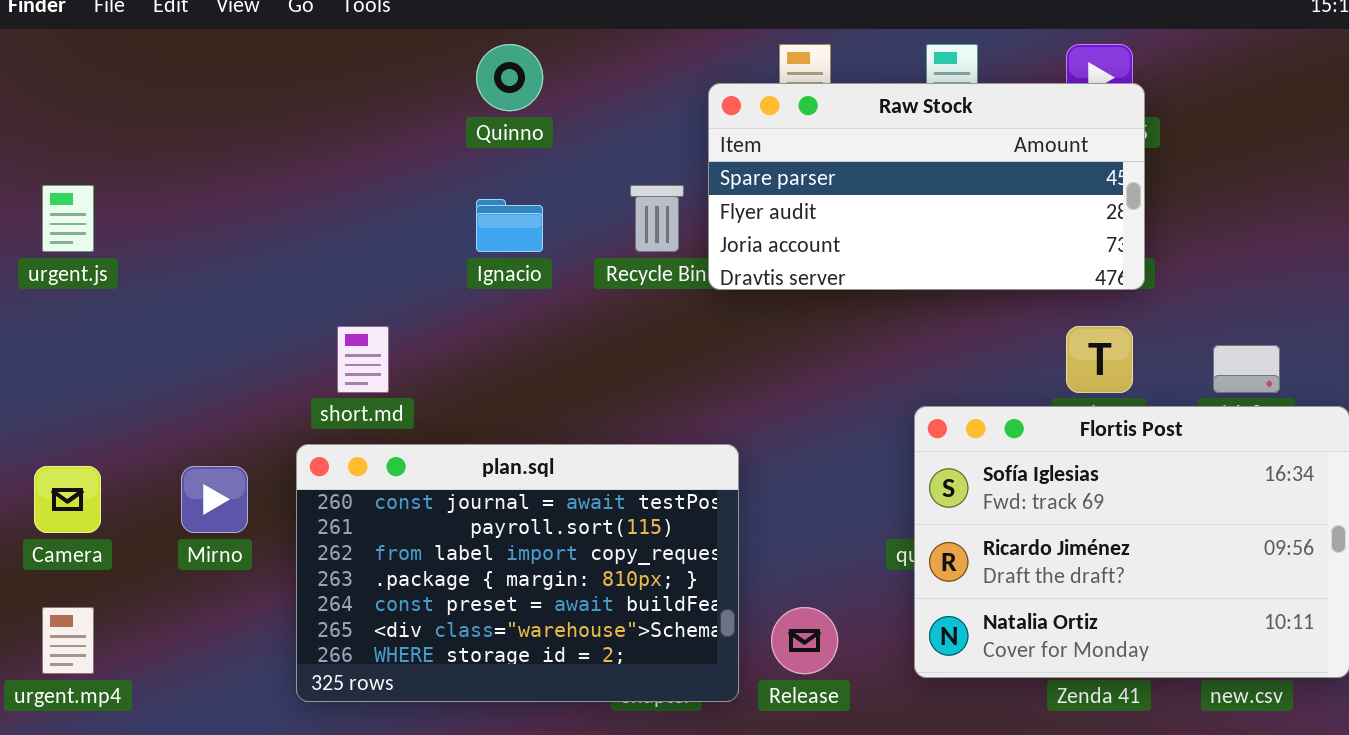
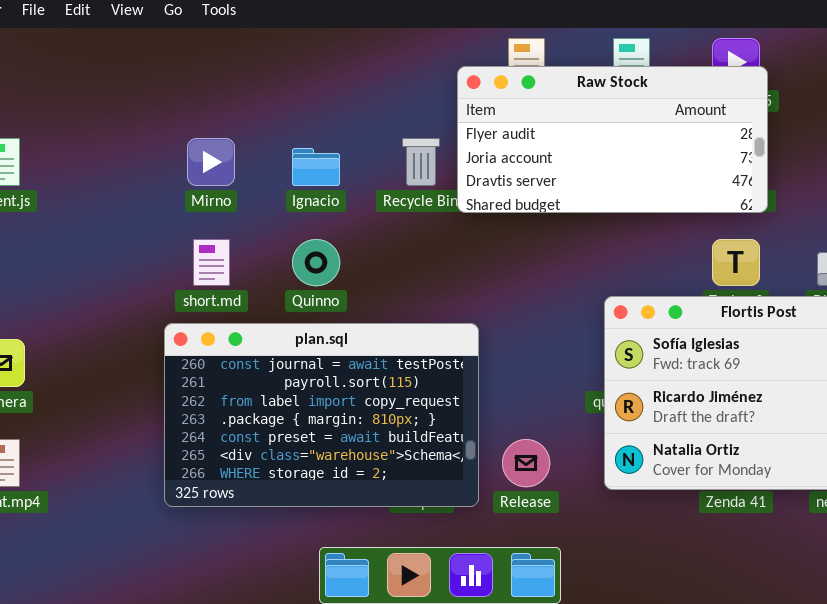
Quinno: [476,44,543,111] -> [292,239,340,286], moved
Raw Stock: [708,83,1145,290] -> [457,66,768,213], scrolled down 1 row
Mirno: [181,466,248,533] -> [187,138,235,186], moved

